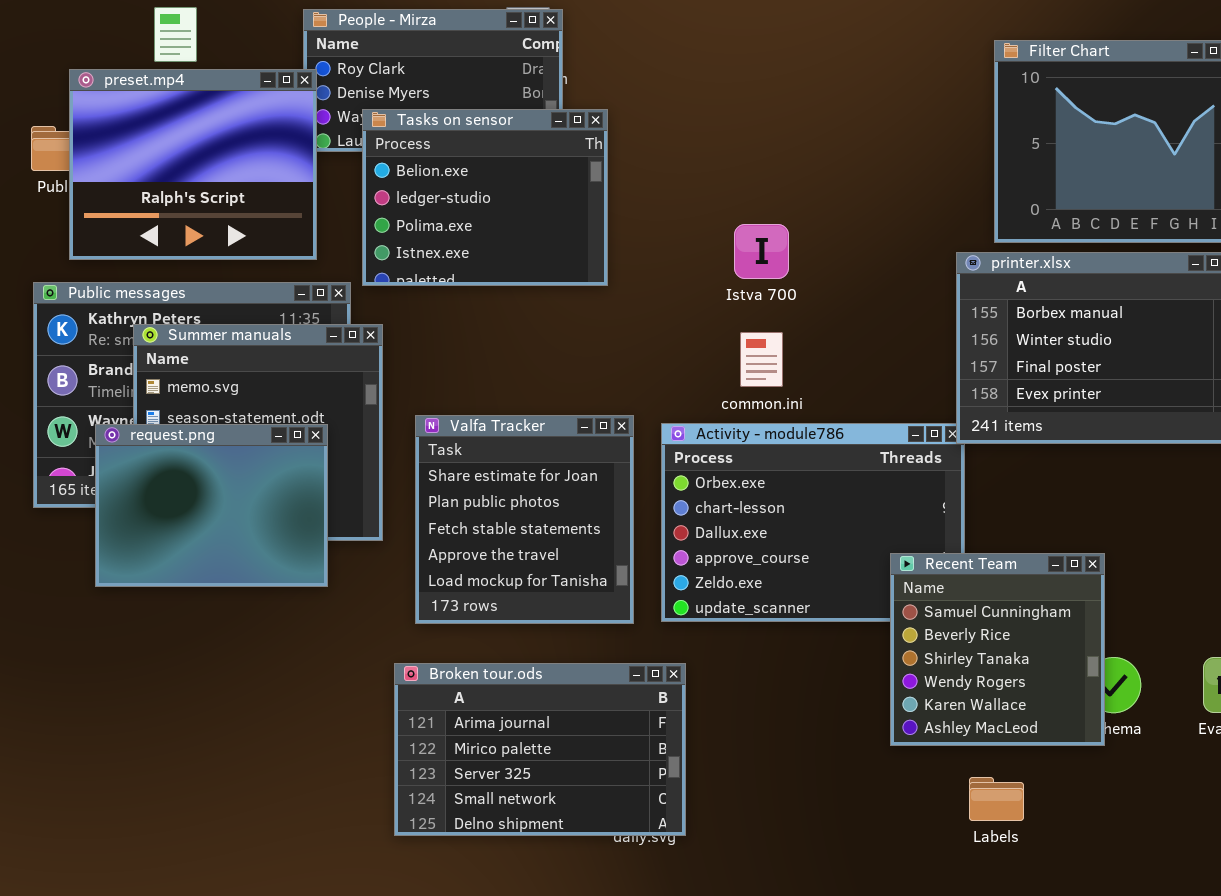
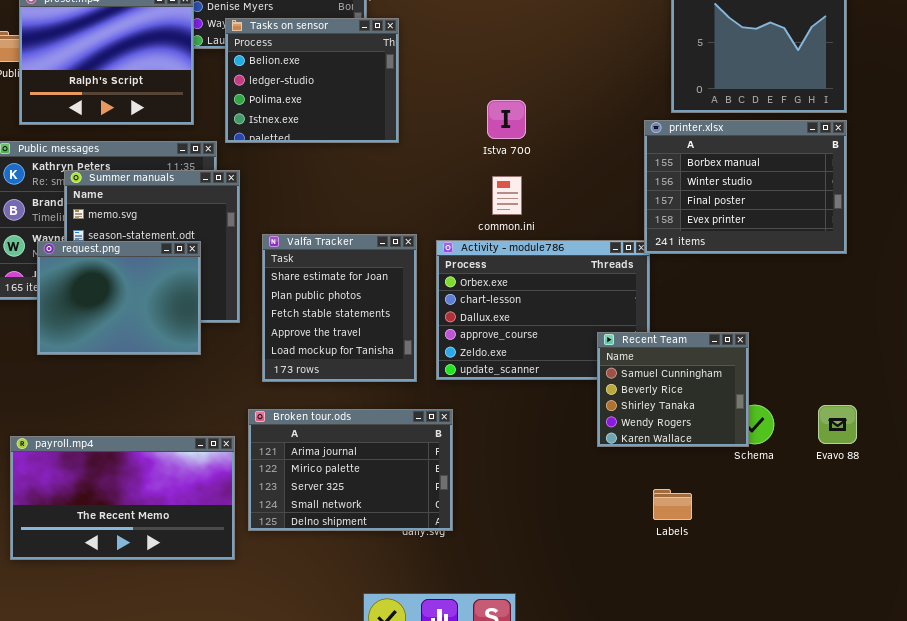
Recent Team: [890,553,1105,746] -> [597,332,749,447], resized
payroll.mp4: none -> [10,436,235,560], opened

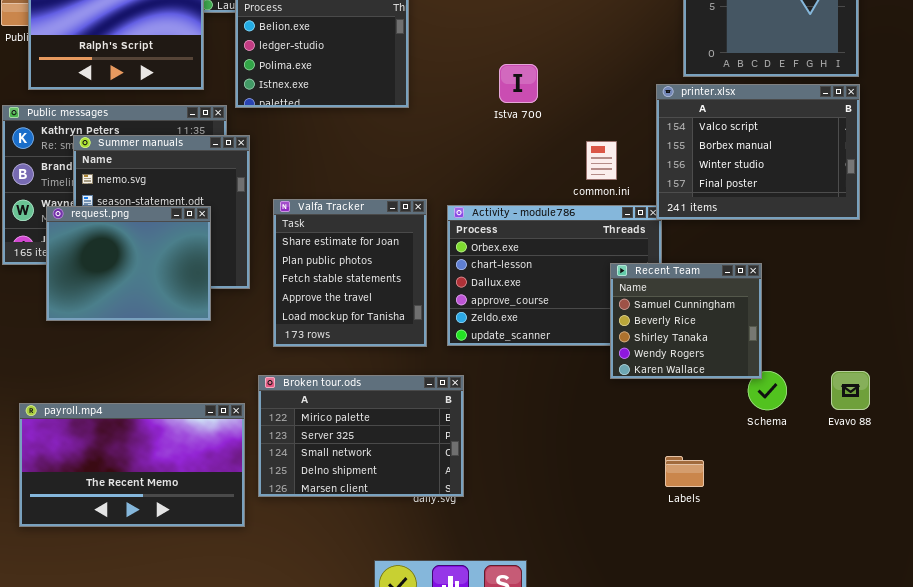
printer.xlsx: [644,120,847,254] -> [656,84,860,220], scrolled up 1 row
common.ini: [492,176,522,215] -> [586,141,617,180], moved
Recent Team: [597,332,749,447] -> [610,263,762,379], moved
Broken tour.ods: [248,409,453,531] -> [258,375,464,497], scrolled down 1 row

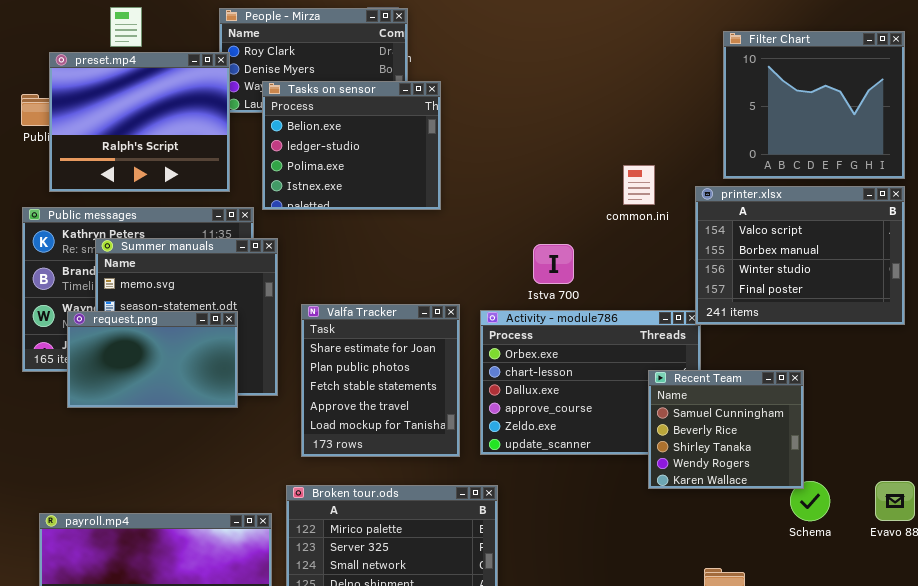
Istva 700: [499,64,538,103] -> [533,244,574,284], moved
common.ini: [586,141,617,180] -> [623,165,655,205], moved
request.png: [46,206,211,321] -> [67,311,238,408], resized

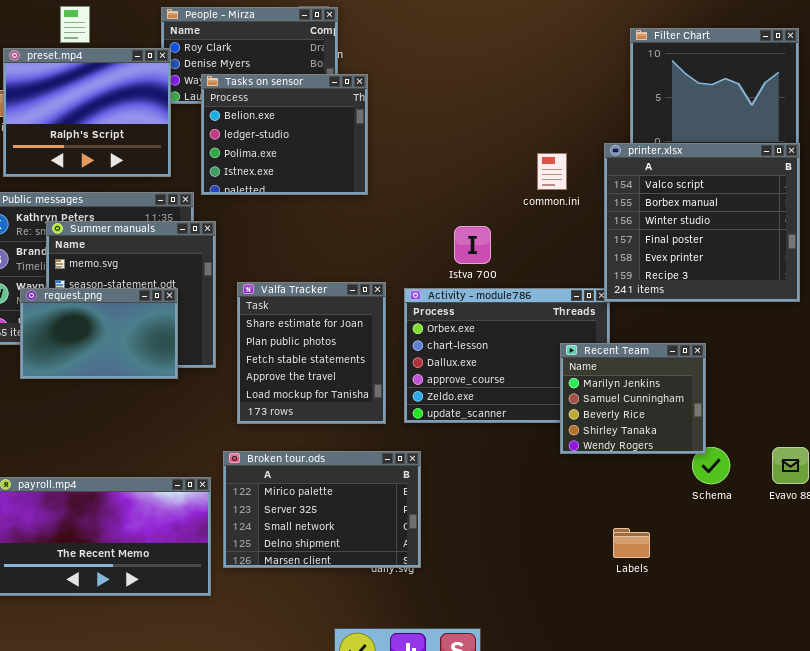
printer.xlsx: [695,186,905,325] -> [604,143,800,302], resized
Recent Team: [648,370,804,489] -> [560,343,706,454], scrolled up 1 row

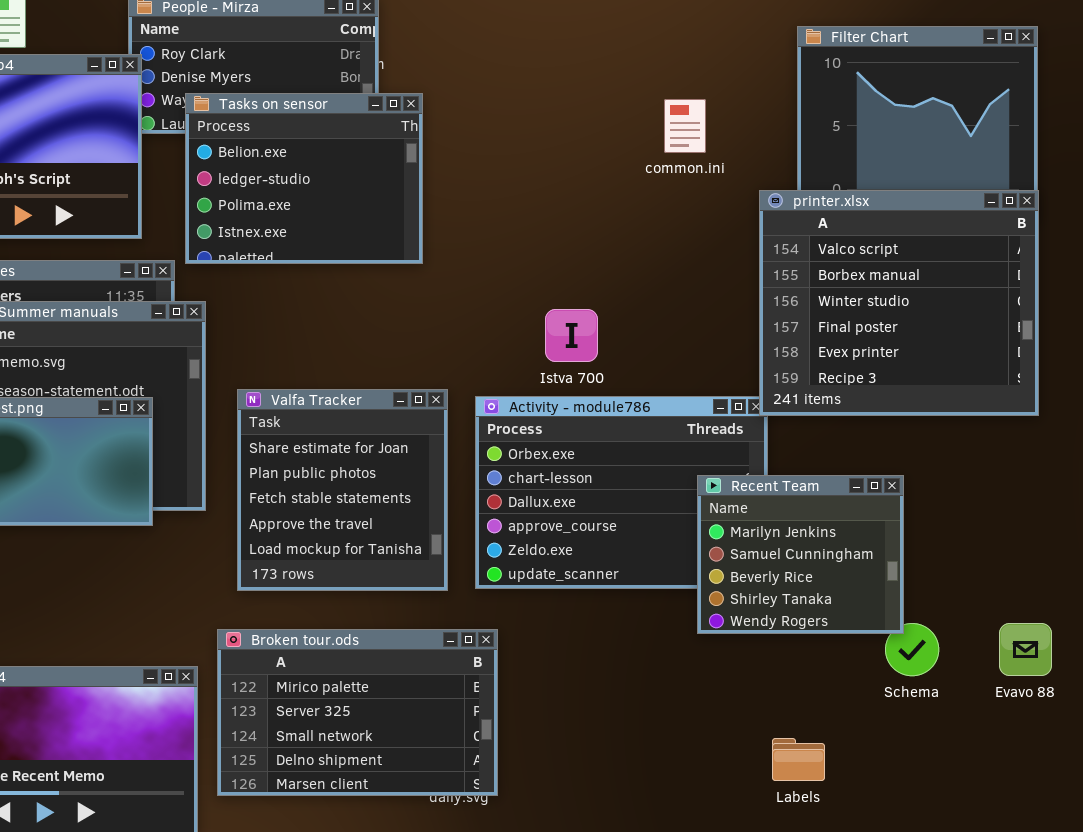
common.ini: [537,153,567,190] -> [664,99,706,153], moved

